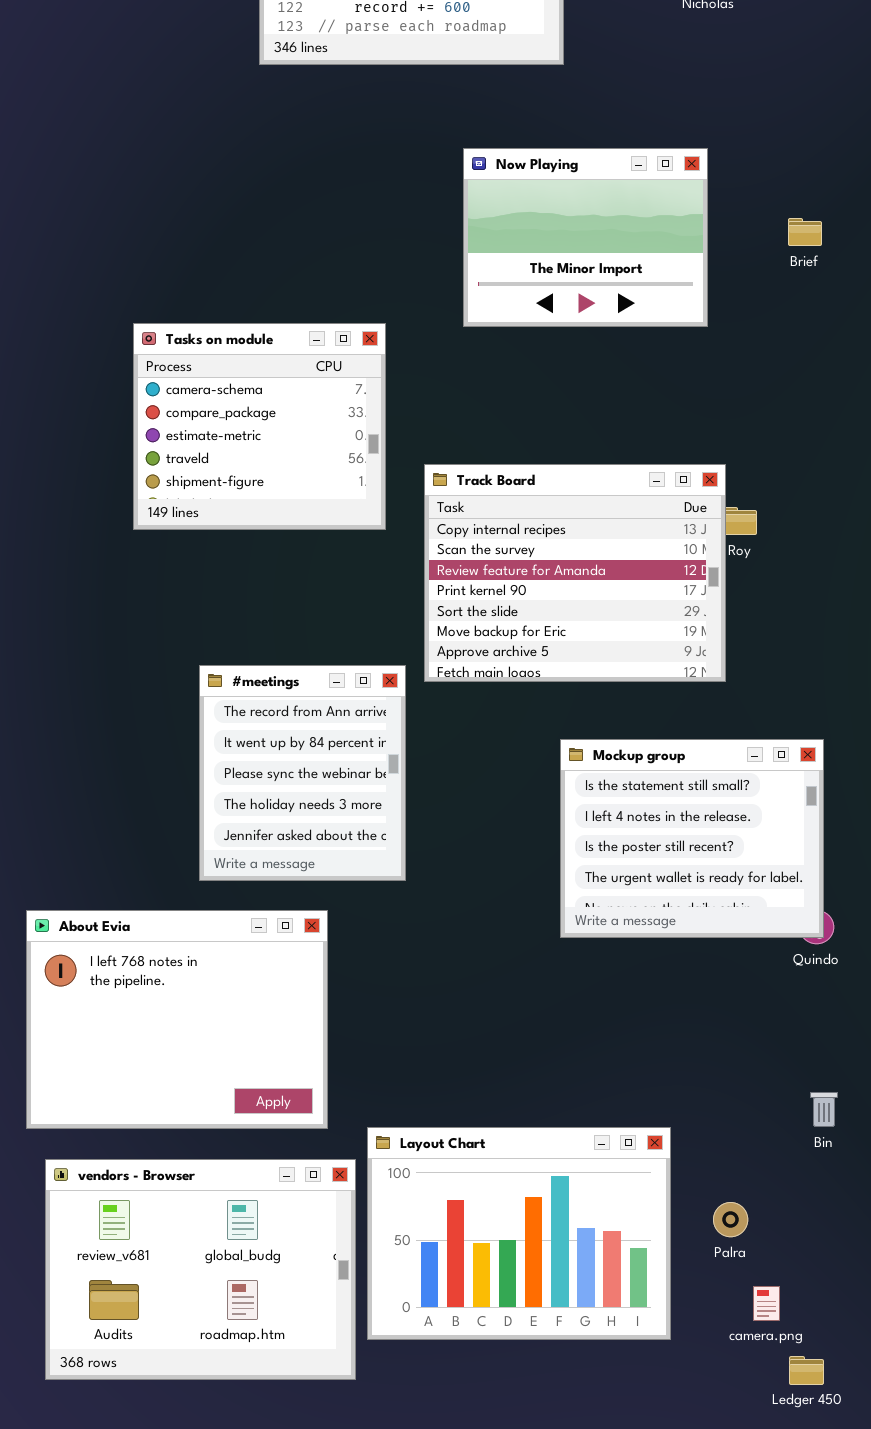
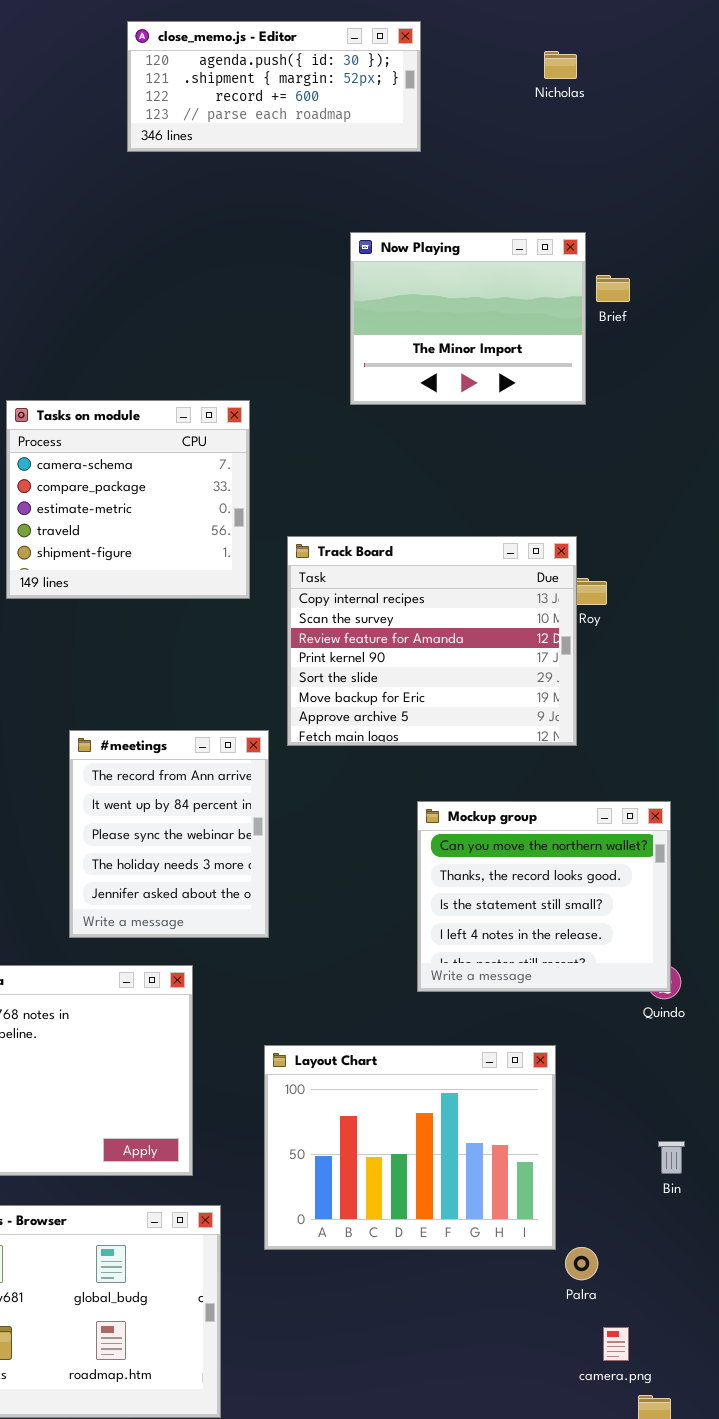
Now Playing: [463,148,708,327] -> [350,232,586,405], moved
Brief: [788,218,822,246] -> [596,275,630,302], moved
Mockup group: [560,739,824,938] -> [417,801,671,992], scrolled up 2 rows
Layout Chart: [367,1127,671,1340] -> [264,1045,556,1250], moved

